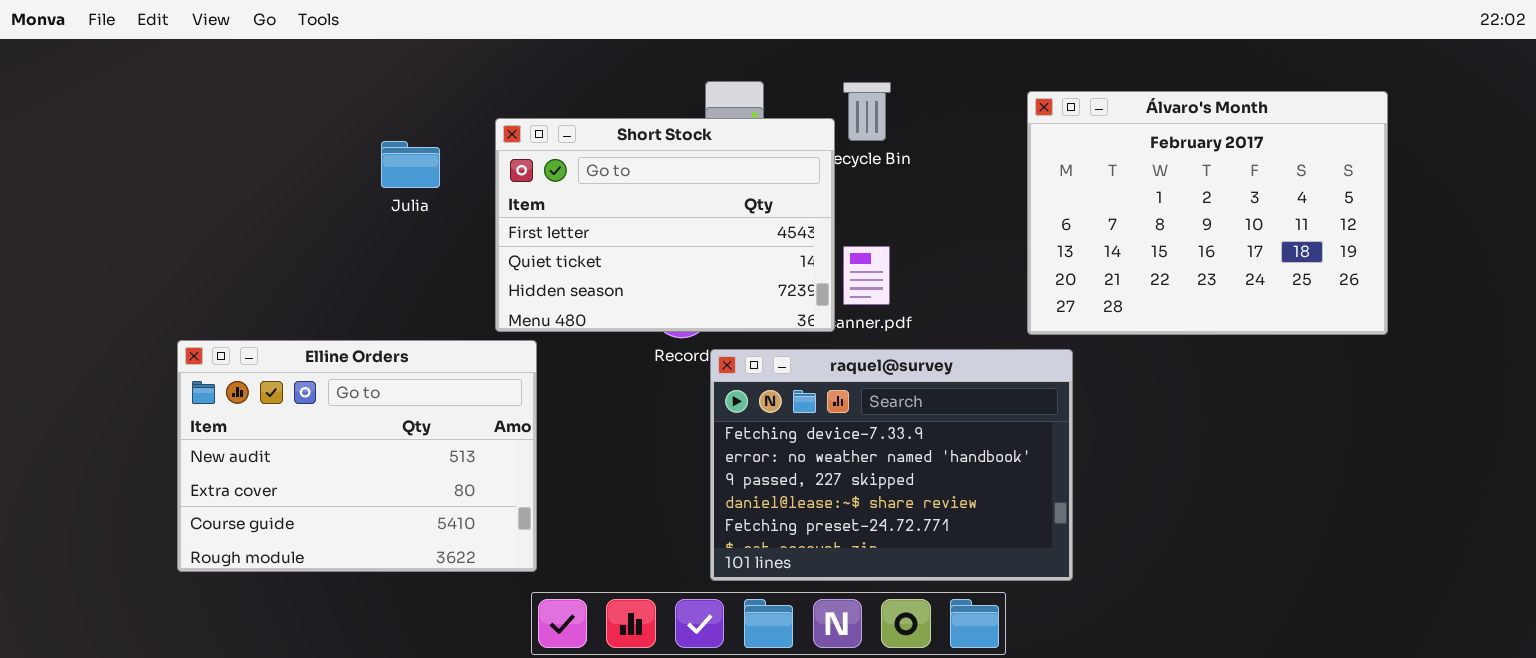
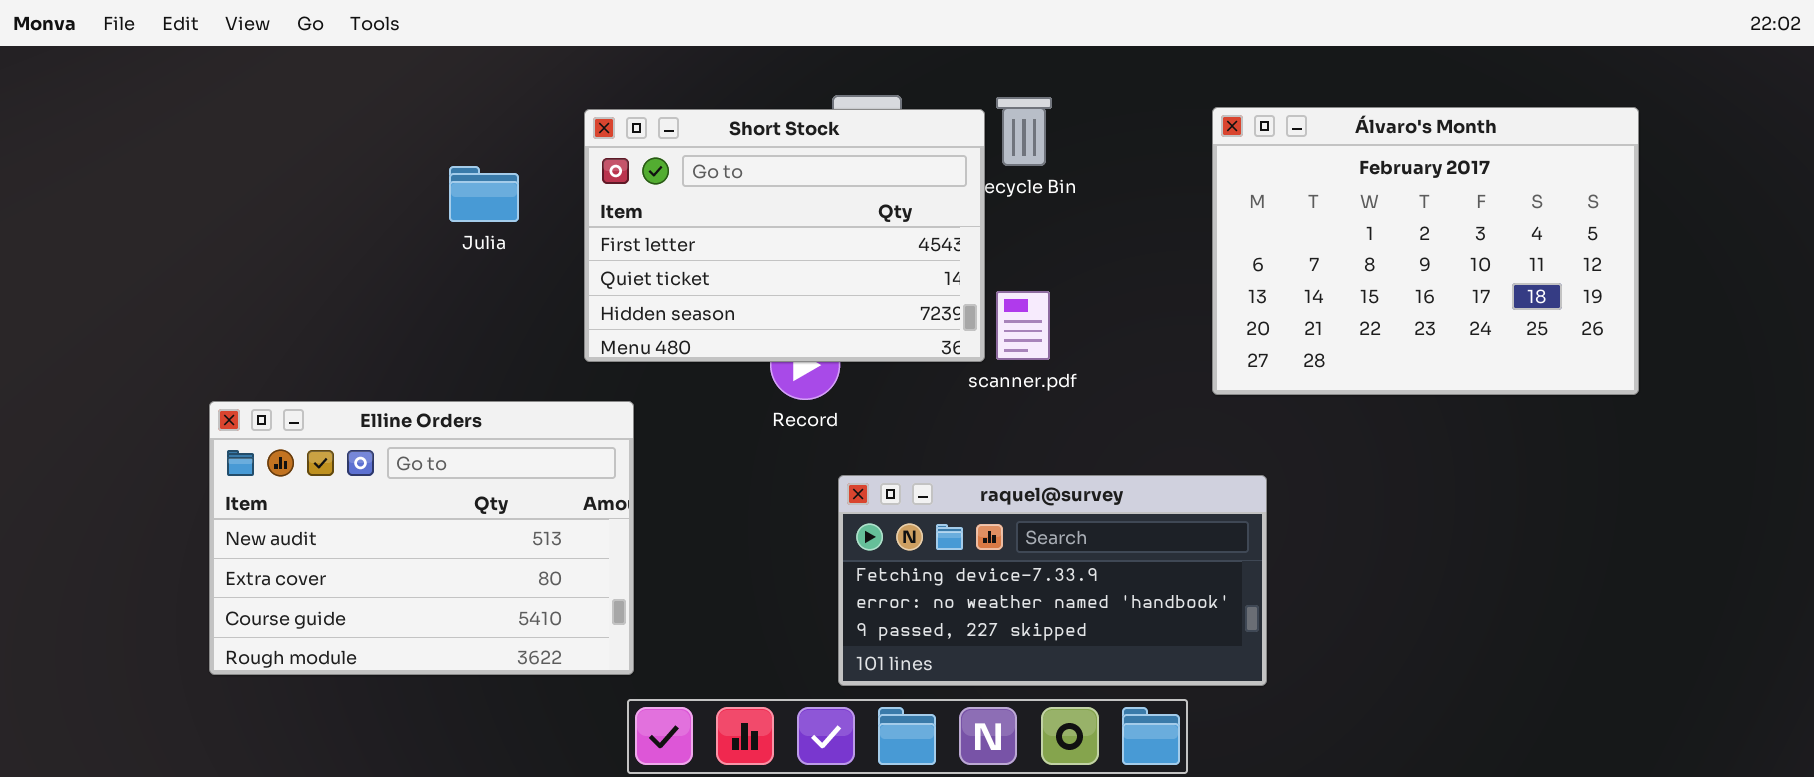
Short Stock: [495,118,835,332] -> [584,109,985,362], moved
raquel@survey: [710,349,1073,581] -> [838,475,1267,686], resized

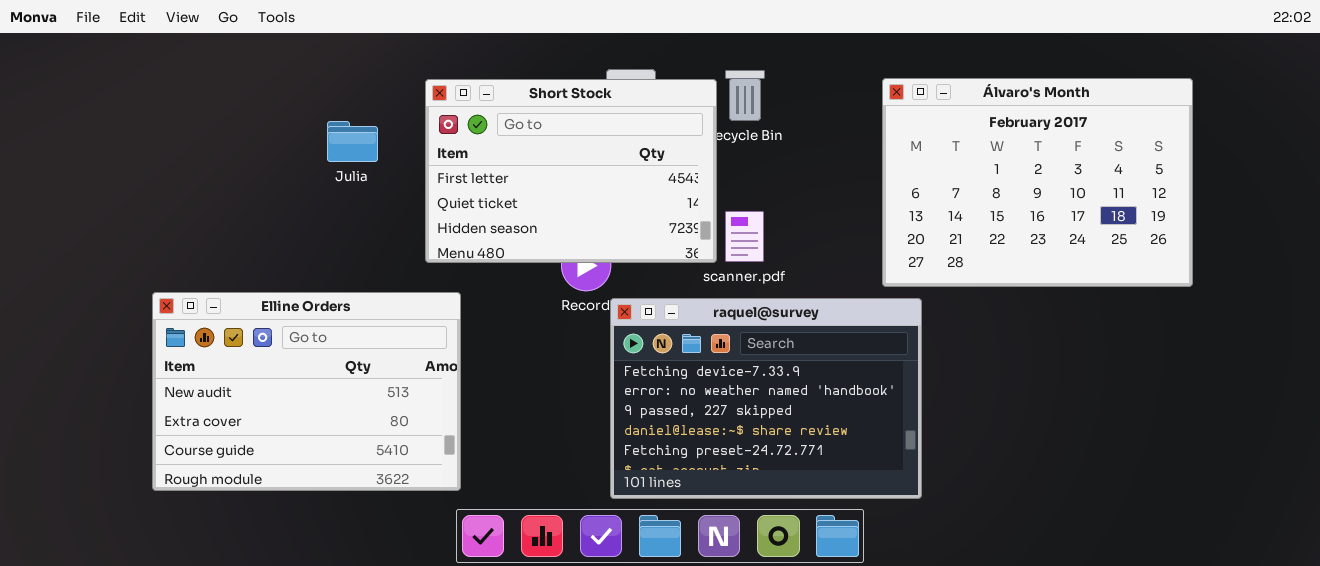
raquel@survey: [838,475,1267,686] -> [610,298,922,499], resized

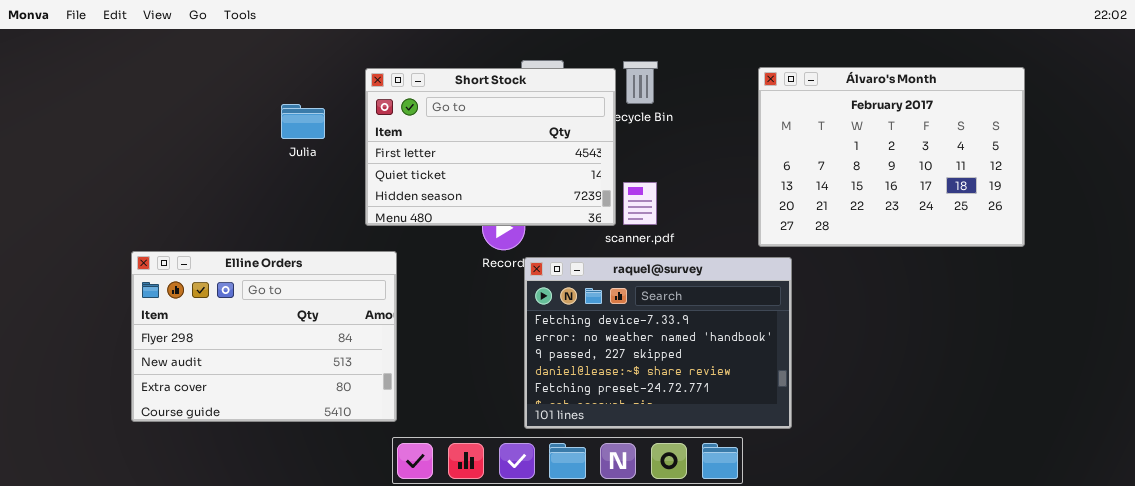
Elline Orders: [152,292,461,491] -> [131,251,397,422], scrolled up 1 row

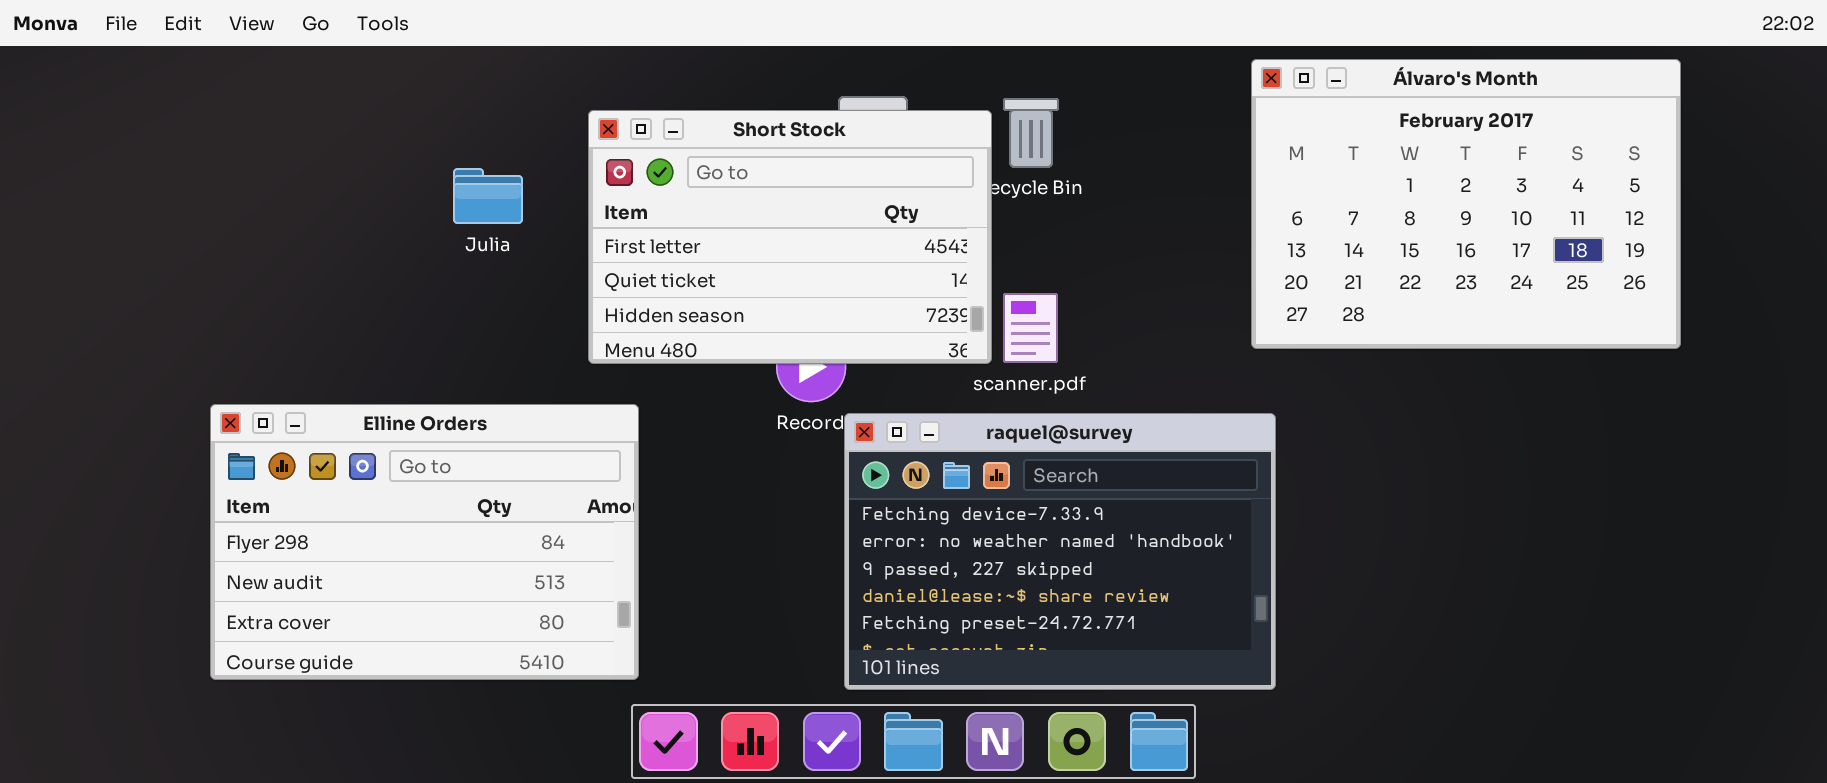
Álvaro's Month: [758,67,1025,247] -> [1251,59,1681,349], moved

